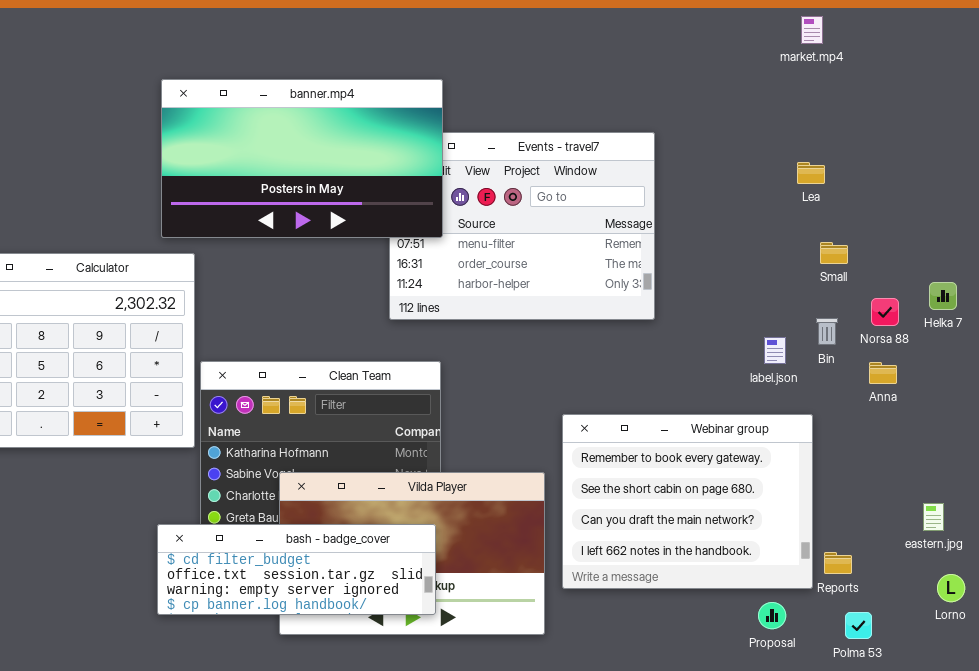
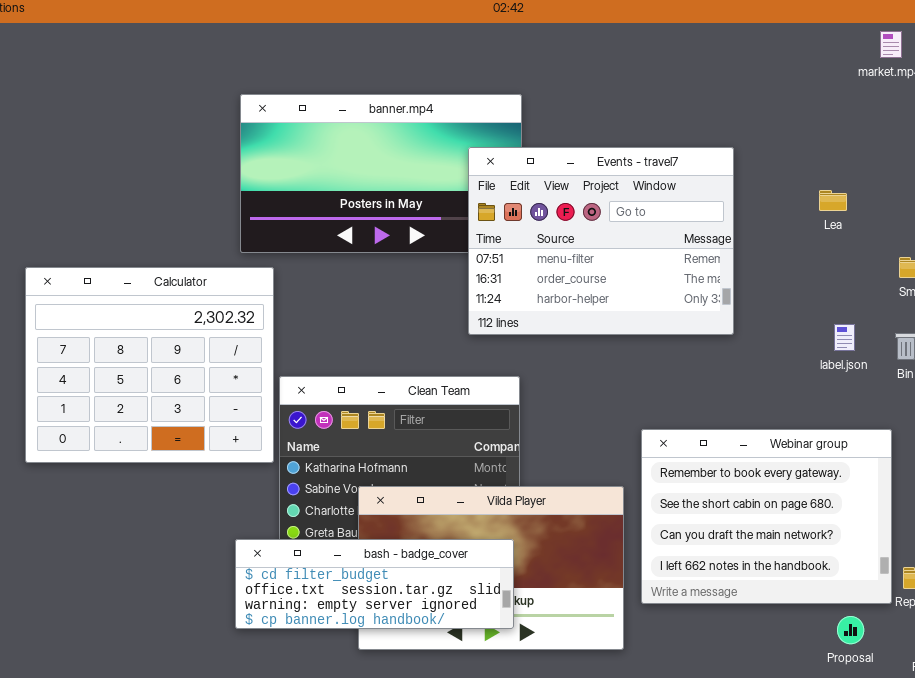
Events - travel7: [389,132,655,320] -> [468,147,734,335], raised
Lea: [797,162,825,184] -> [819,190,847,211], moved
label.json: [764,337,786,364] -> [834,324,855,351], moved

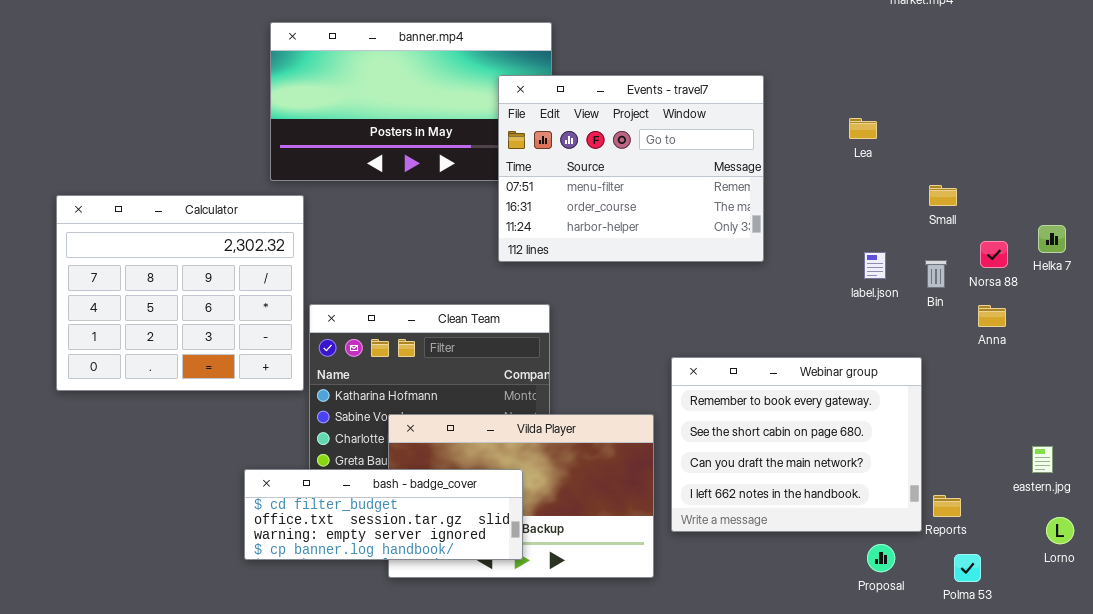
bash - badge_cover: [235,539,514,629] -> [244,469,523,560], moved

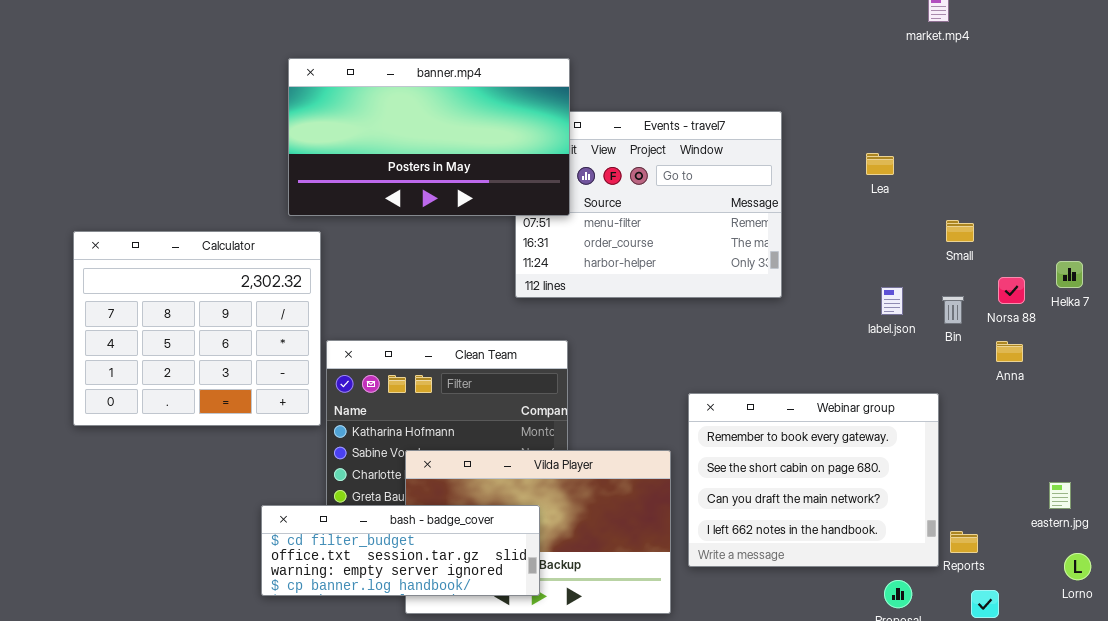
banner.mp4: [270,22,552,181] -> [288,58,570,216], raised

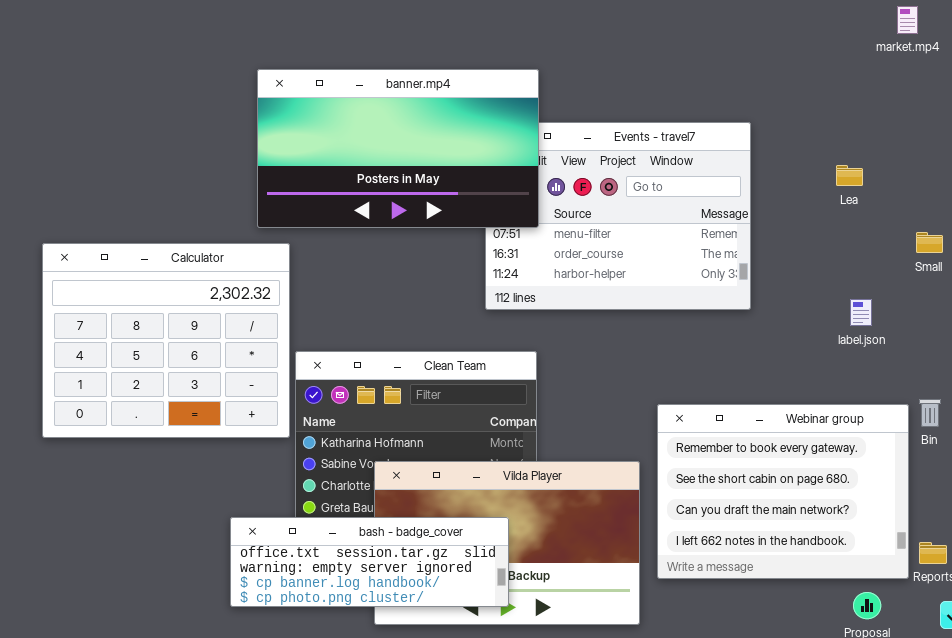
Bin: [942,296,964,324] -> [919,399,941,427], moved
bash - badge_cover: [261,505,540,596] -> [230,517,509,607], scrolled down 1 row

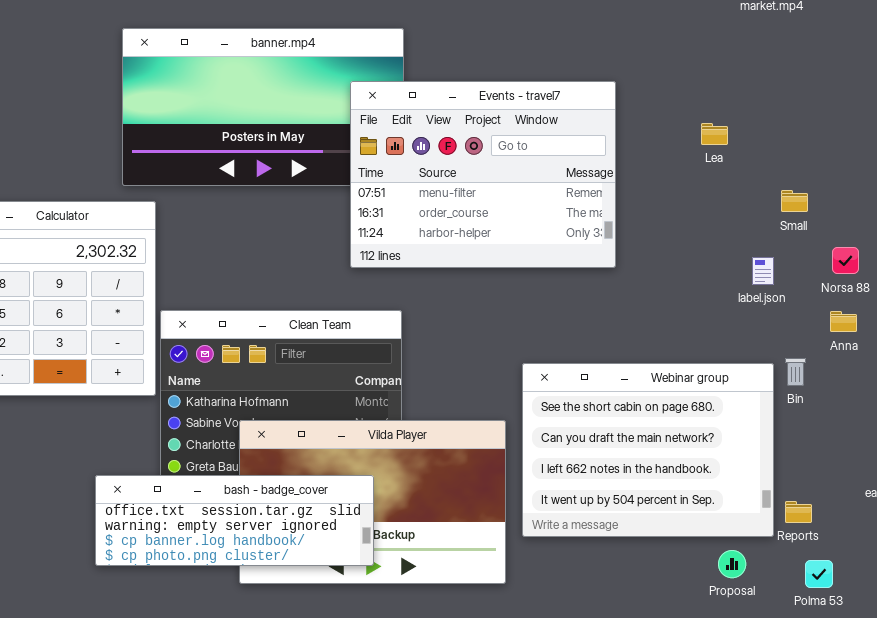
Events - travel7: [485,122,751,310] -> [350,81,616,268], raised
label.json: [850,299,872,326] -> [752,257,774,285], moved
Webinar group: [657,404,909,579] -> [522,363,774,537], scrolled down 1 row

